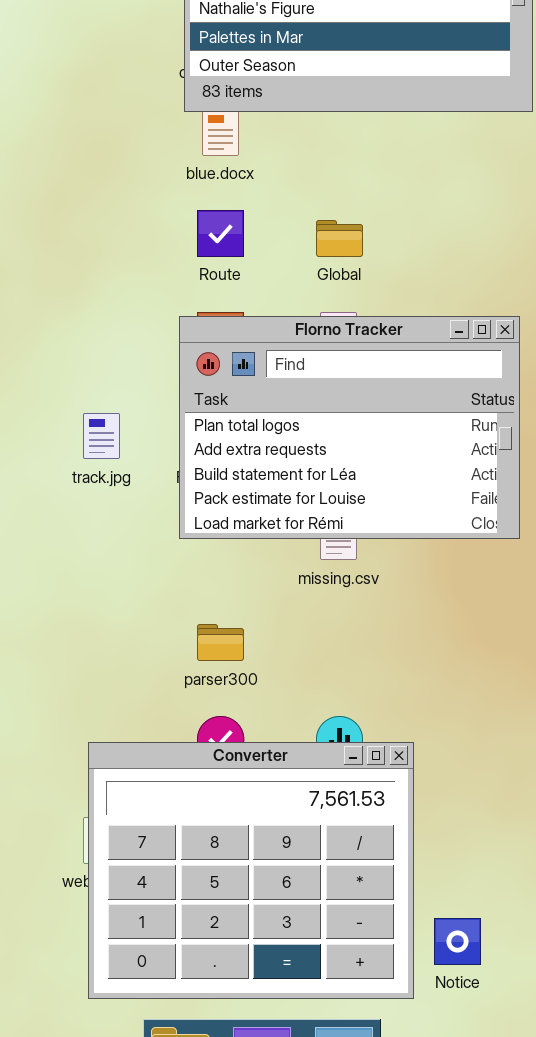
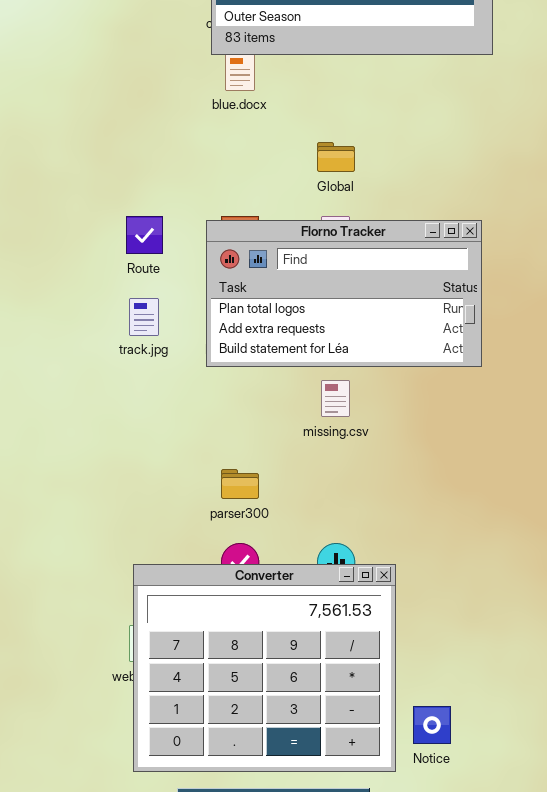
Route: [197,210,244,257] -> [126,216,163,254], moved
Florno Tracker: [179,316,520,539] -> [206,220,482,367], resized

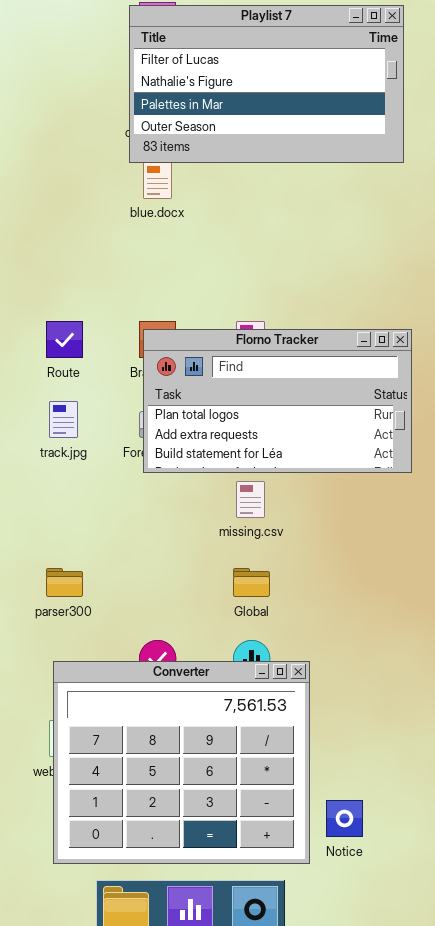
Global: [317,142,355,172] -> [233,568,270,597], moved
Florno Tracker: [206,220,482,367] -> [143,329,412,473], moved
parser300: [221,469,259,499] -> [46,568,83,597], moved

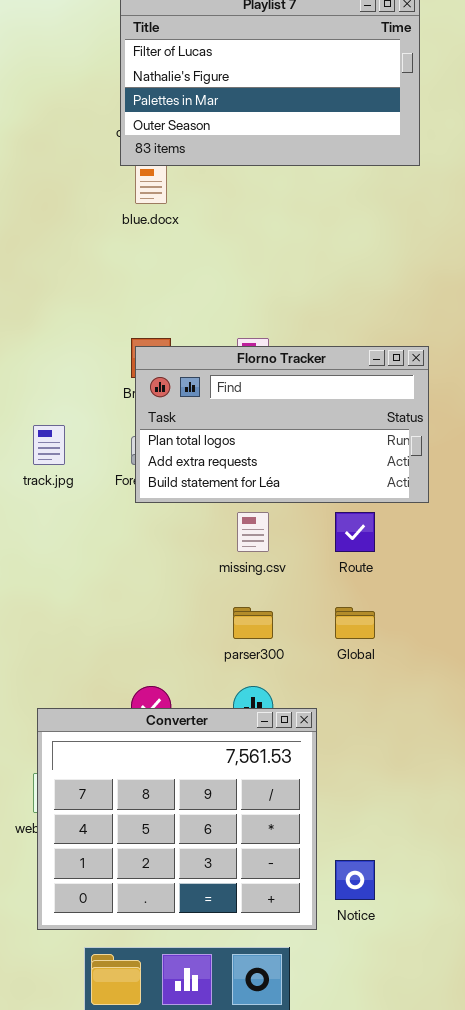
Route: [46,321,83,358] -> [335,512,375,552], moved
parser300: [46,568,83,597] -> [233,607,273,639], moved
Global: [233,568,270,597] -> [335,607,375,639], moved

